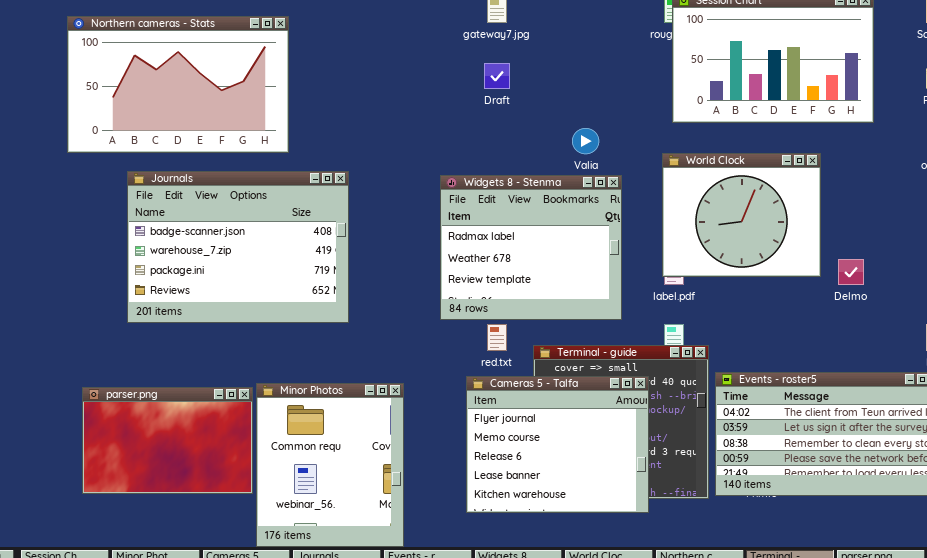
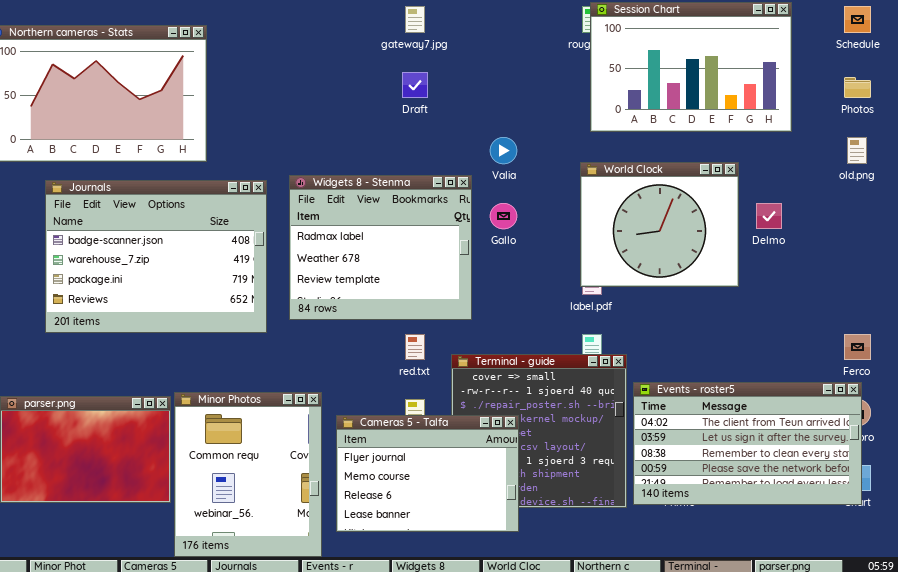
Widgets 8 - Stenma: [440,175,622,320] -> [289,175,472,320], moved
Delmo: [838,259,864,285] -> [756,203,782,229], moved
Cameras 5 - Talfa: [466,376,649,513] -> [336,415,519,532], moved, resized

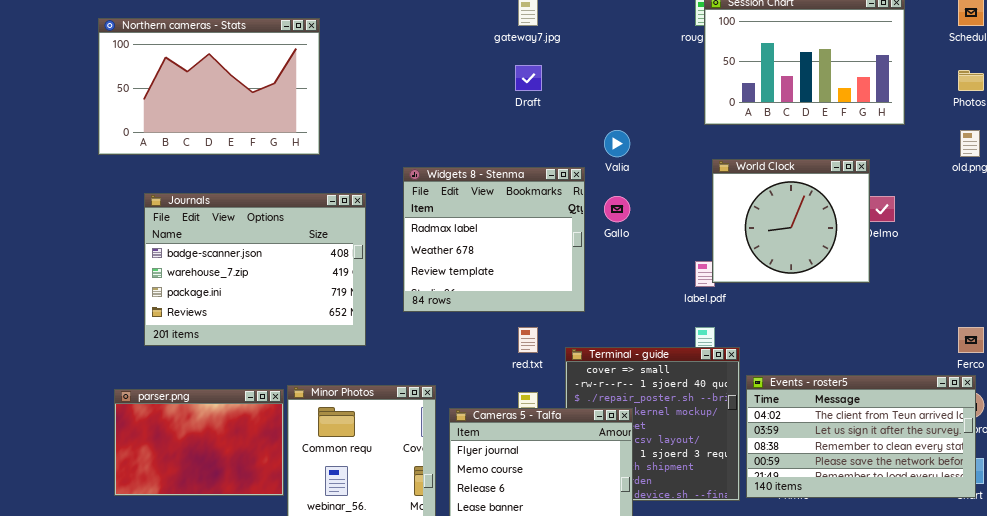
World Clock: [580,162,739,287] -> [712,159,870,283], moved
Journals: [45,180,267,333] -> [144,193,366,346], moved

